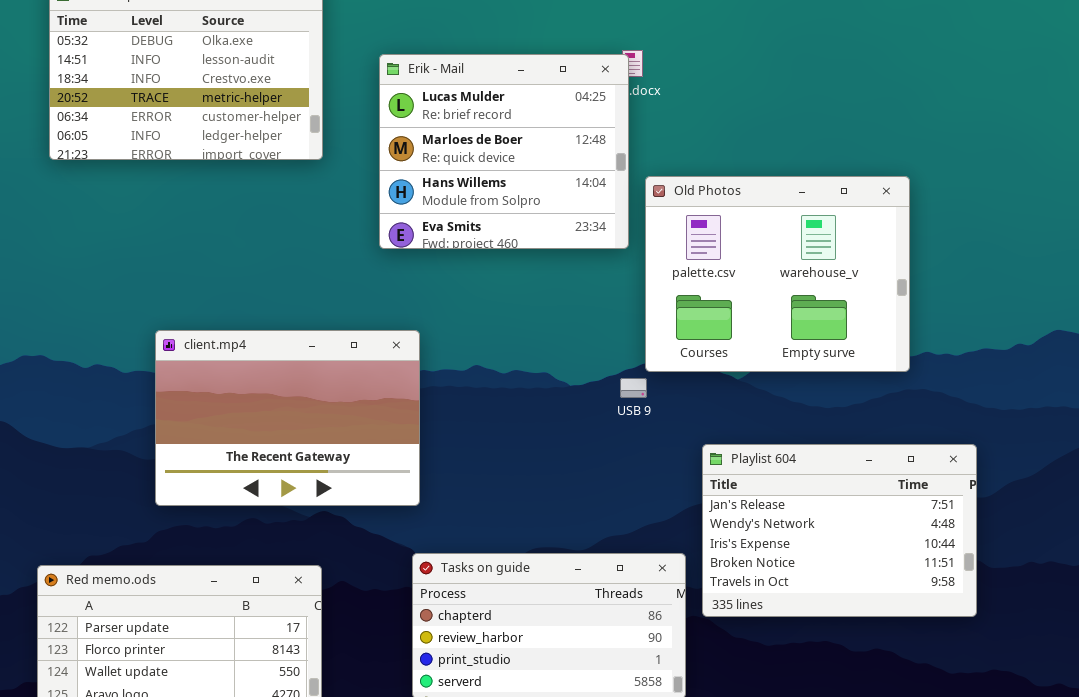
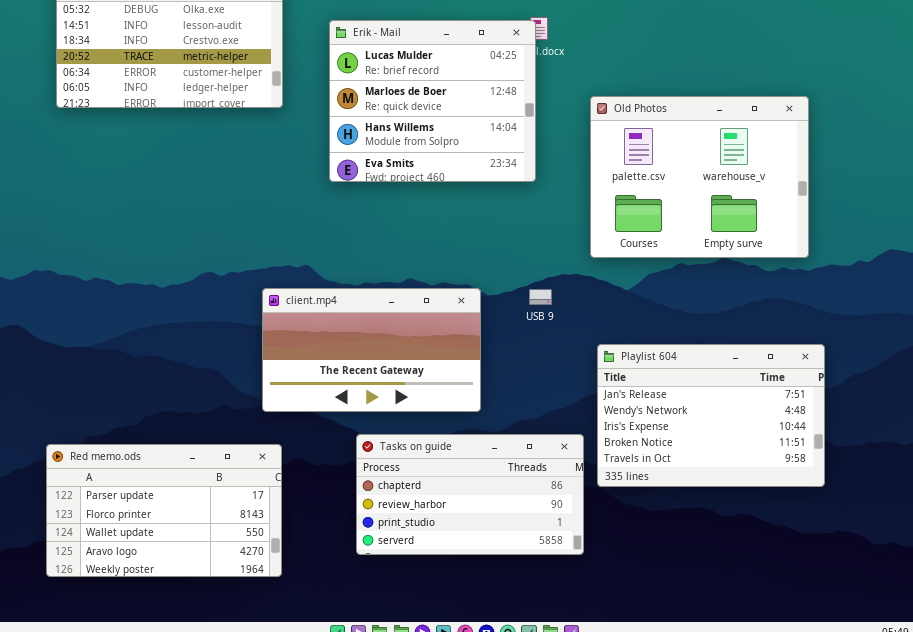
Old Photos: [645,176,910,372] -> [590,96,809,258], moved
client.mp4: [155,330,420,506] -> [262,288,481,412], moved, resized

